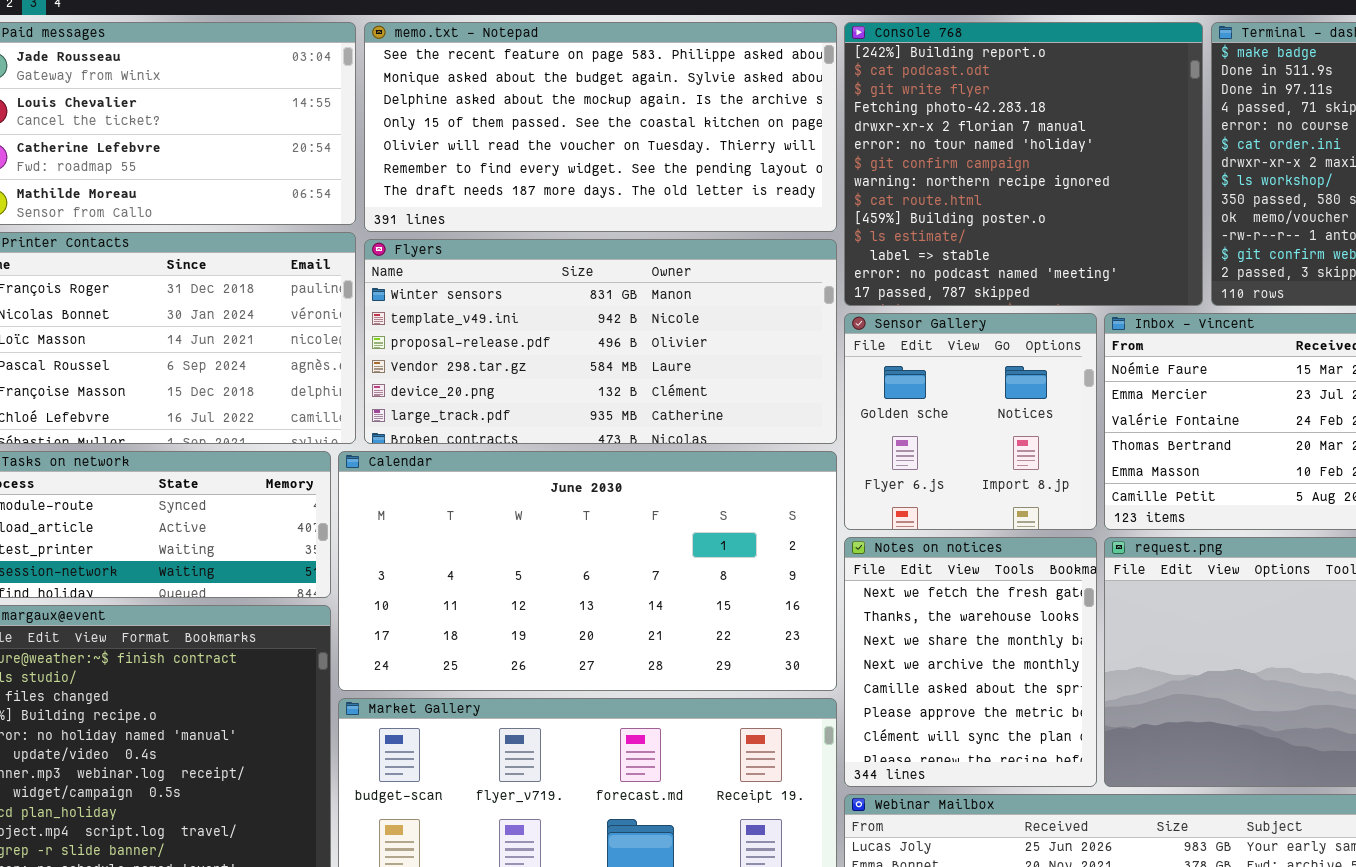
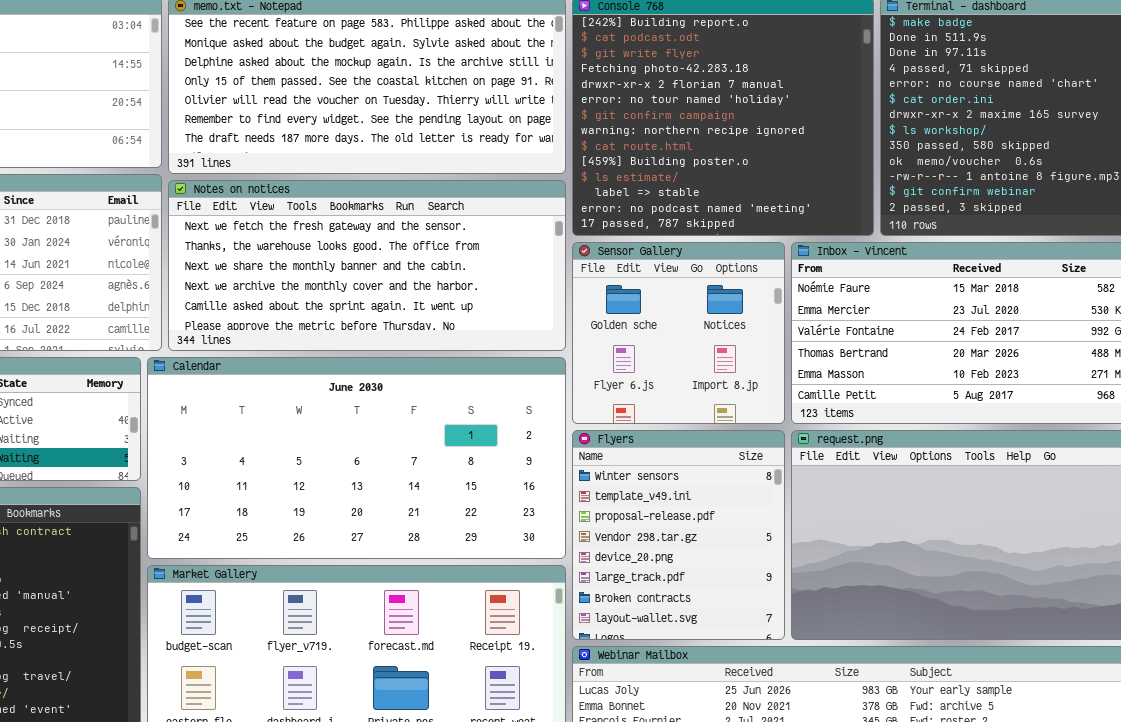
Flyers: [364,239,837,444] -> [572,430,785,640], moved, resized
Notes on notices: [844,537,1097,787] -> [168,180,566,351], moved, resized

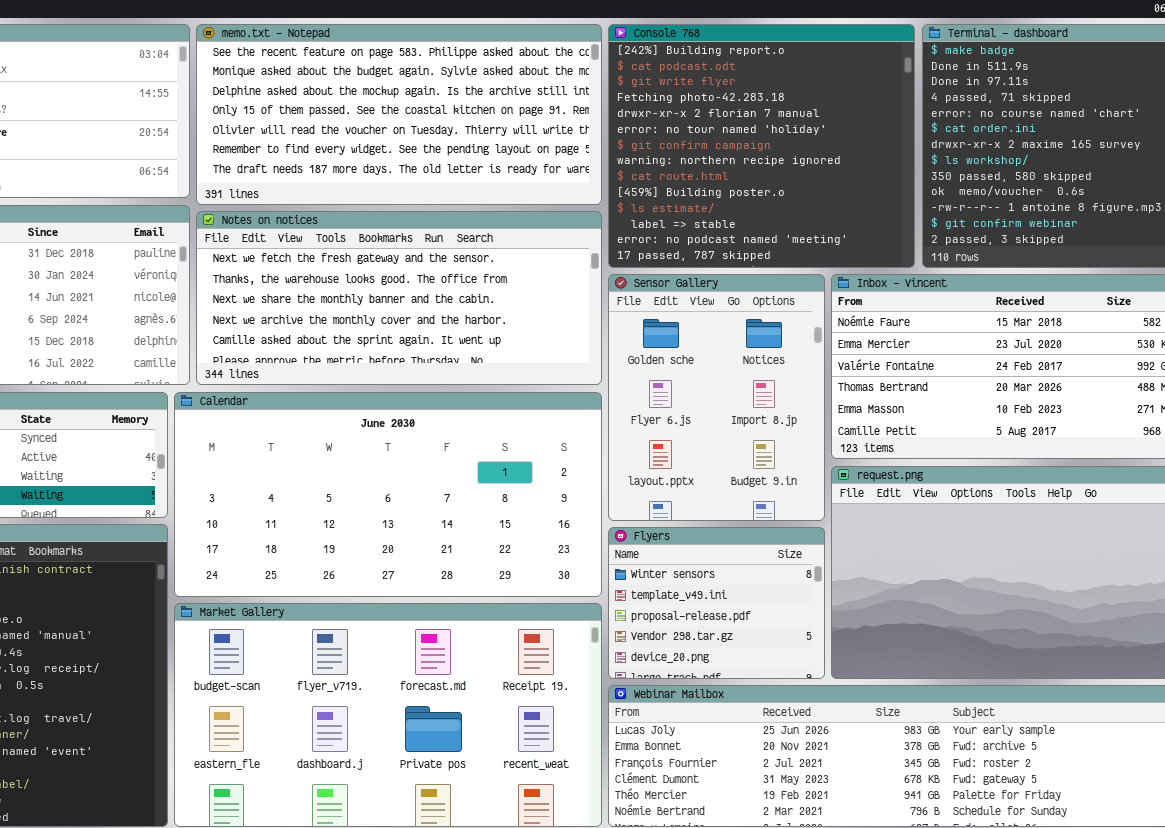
Sensor Gallery: [572,242,785,424] -> [608,274,825,521], resized
Flyers: [572,430,785,640] -> [608,527,825,679], resized

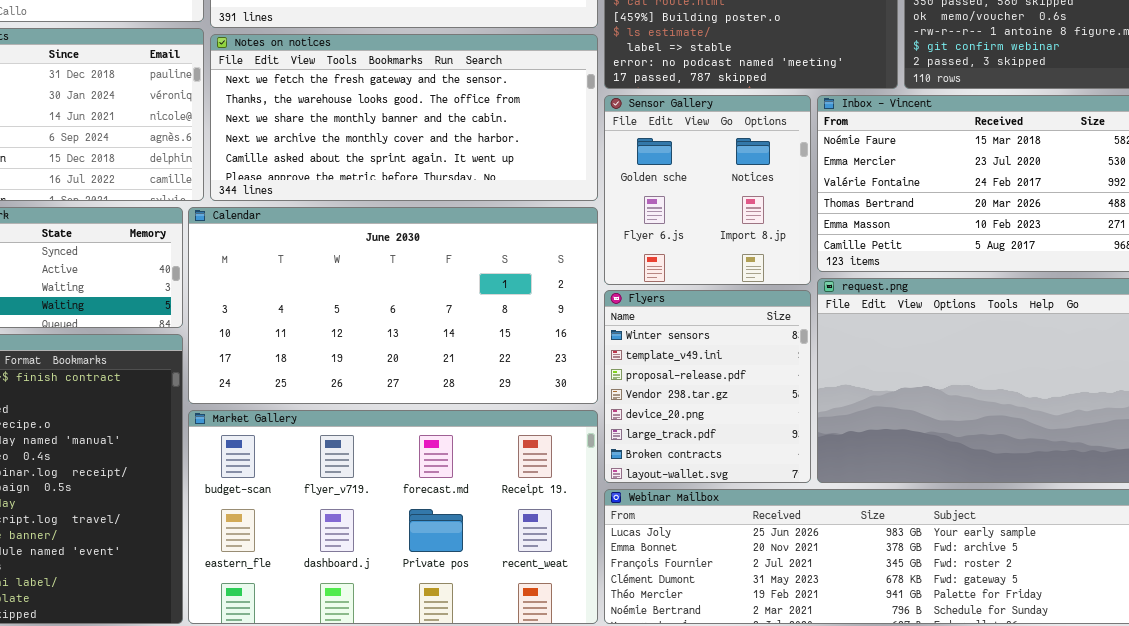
Sensor Gallery: [608,274,825,521] -> [604,95,811,285], resized
Flyers: [608,527,825,679] -> [604,290,811,483], resized

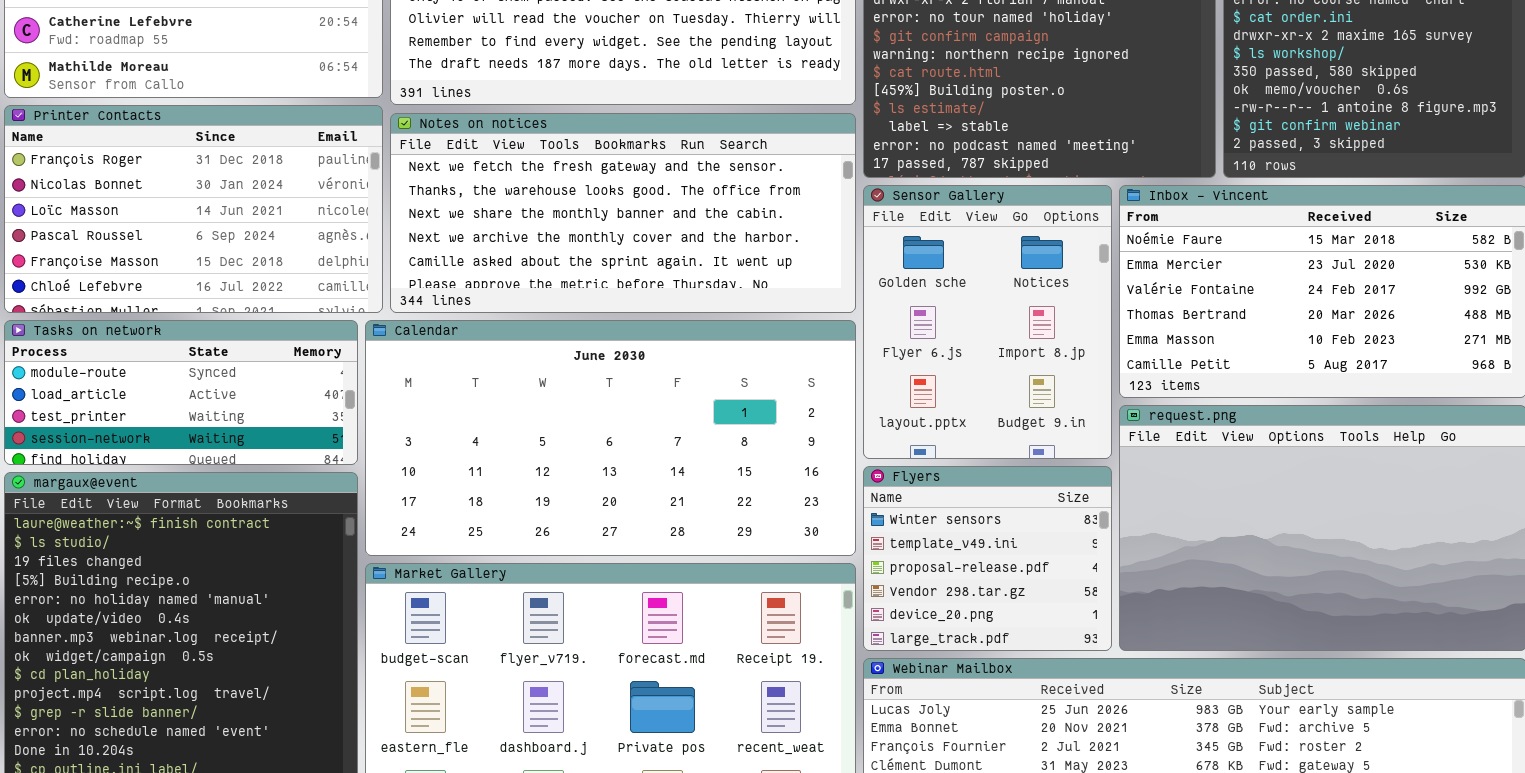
Sensor Gallery: [604,95,811,285] -> [863,185,1112,459], resized
Flyers: [604,290,811,483] -> [863,466,1112,651], resized

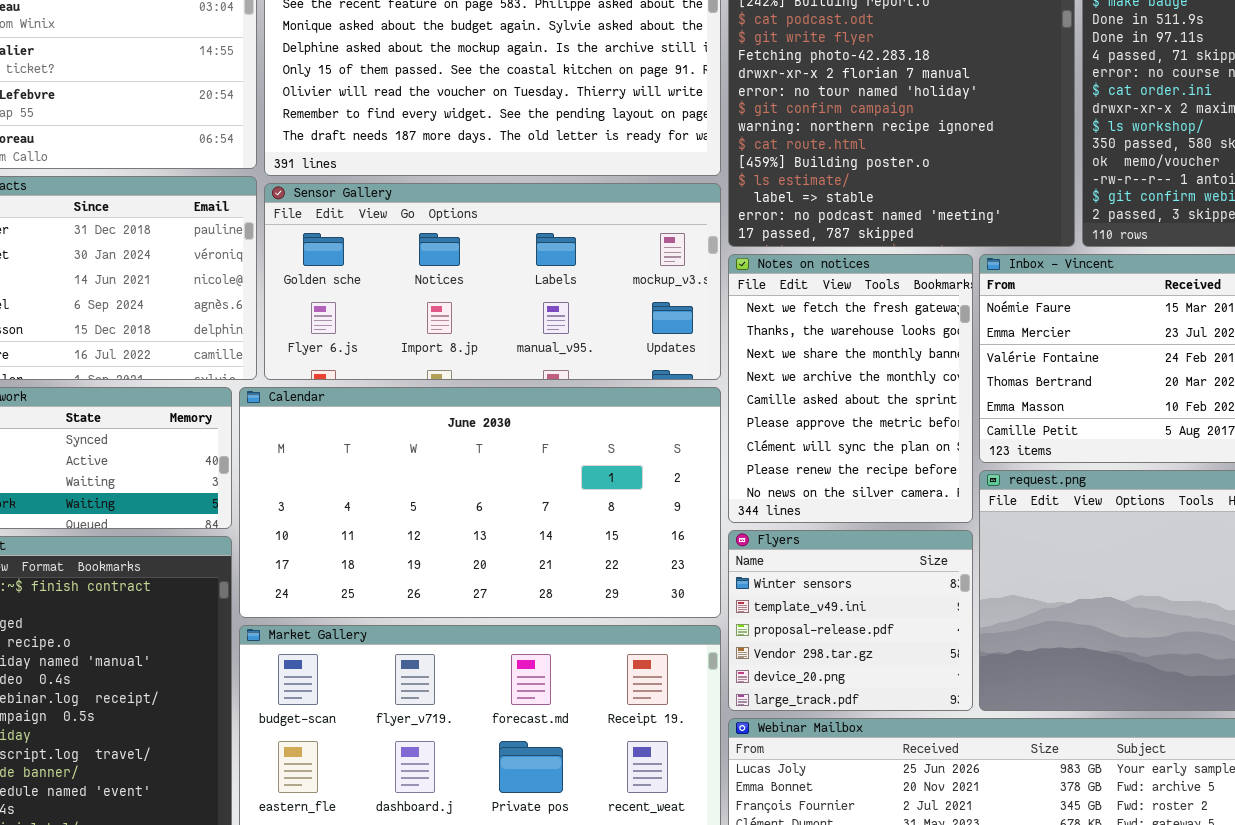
Notes on notices: [390,113,856,313] -> [728,254,973,523], moved, resized
Sensor Gallery: [863,185,1112,459] -> [264,183,721,380], moved, resized

